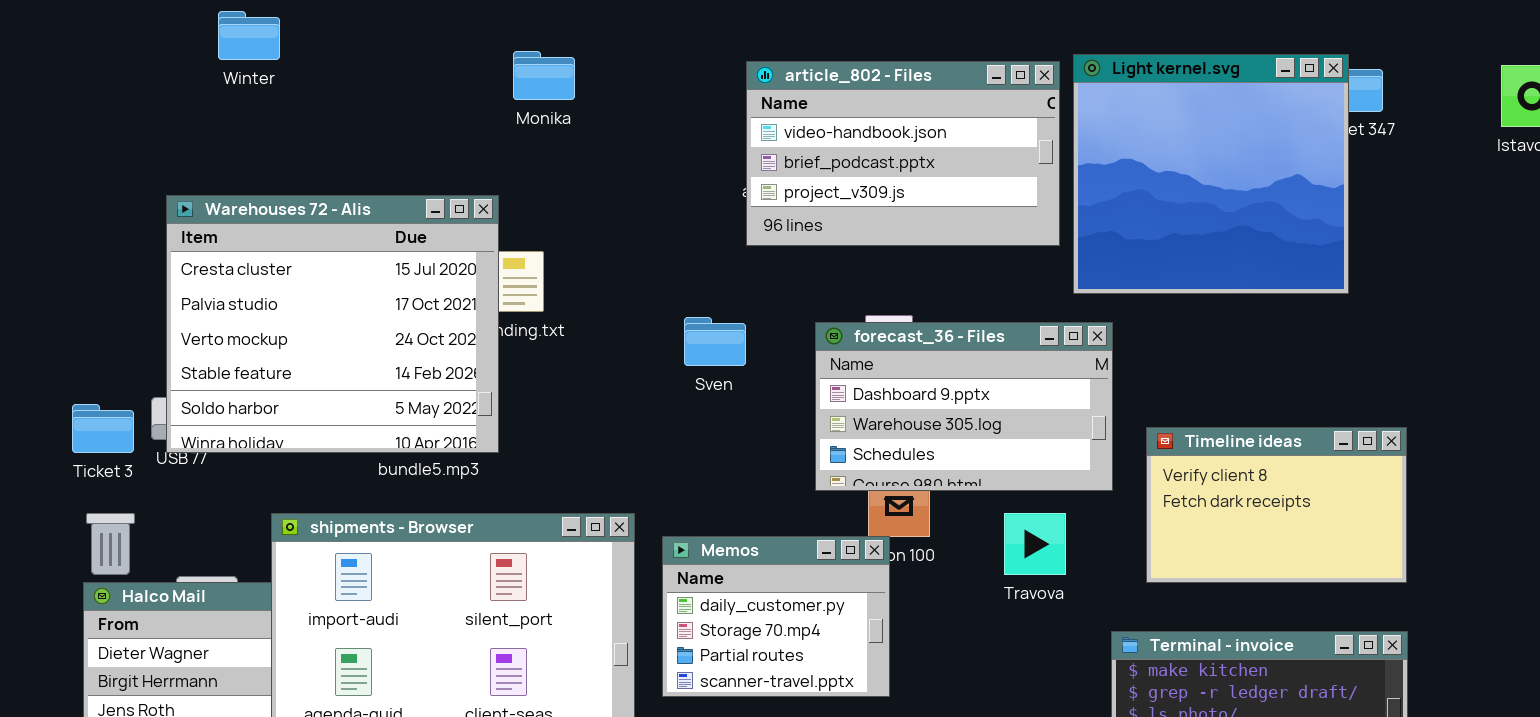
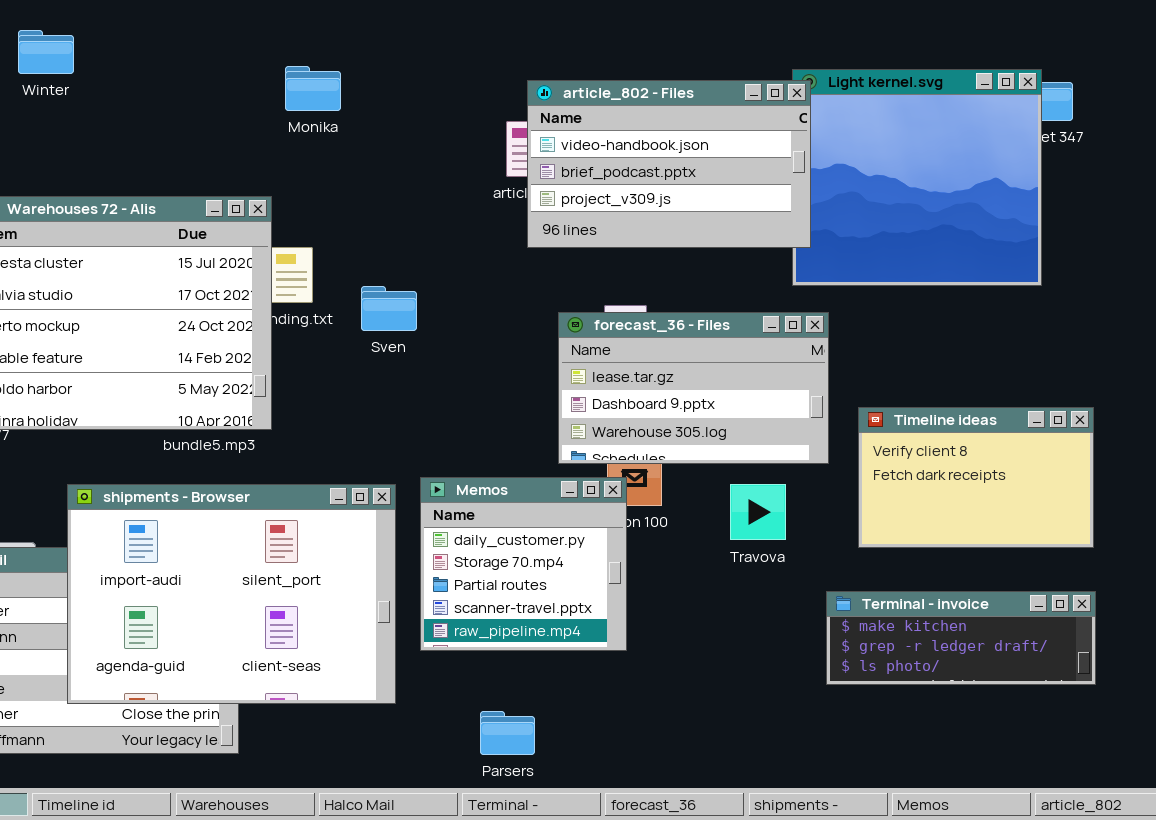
article_802 - Files: [746,61,1060,246] -> [527,80,811,248], moved
Sven: [684,317,746,366] -> [361,286,417,331], moved
forecast_36 - Files: [815,322,1113,491] -> [558,312,829,464], scrolled up 1 row
Memos: [662,536,890,697] -> [420,477,627,651], resized

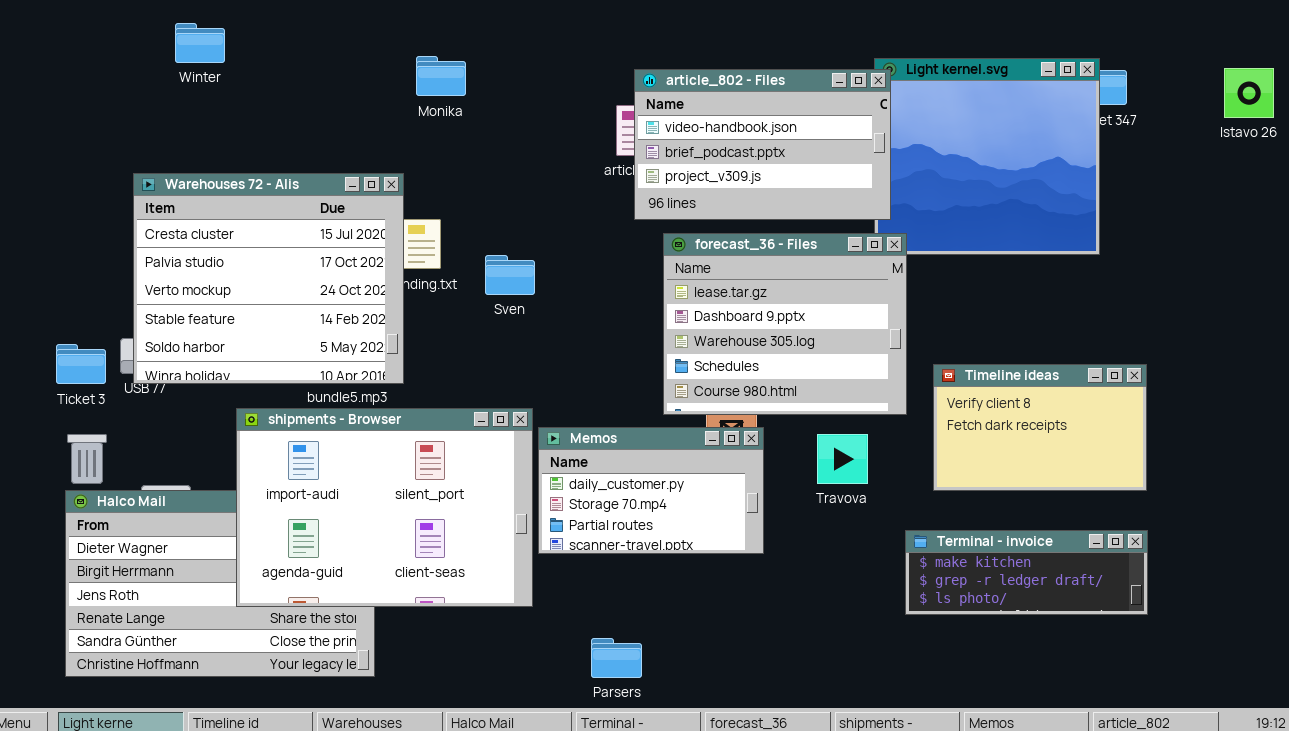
forecast_36 - Files: [558,312,829,464] -> [663,233,907,415], resized
Memos: [420,477,627,651] -> [538,427,764,554], resized
shipments - Browser: [67,484,396,704] -> [236,408,533,607], moved

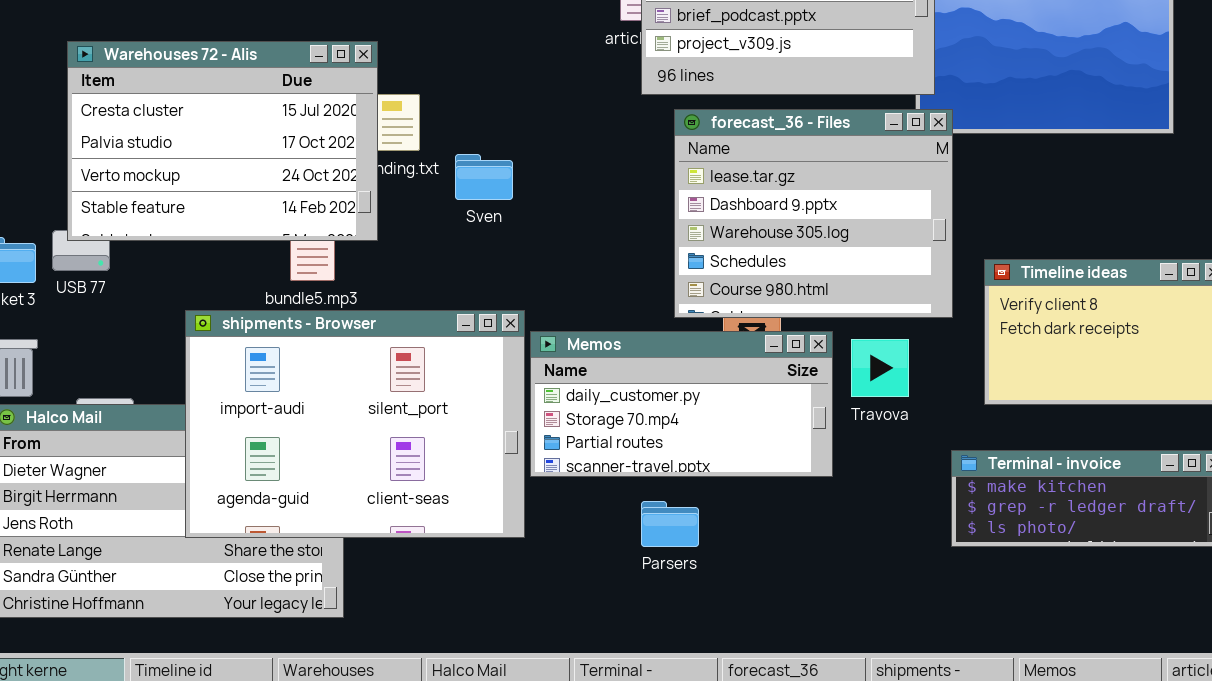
Warehouses 72 - Alis: [133,173,404,384] -> [67,41,378,241], resized
Sven: [485,255,535,295] -> [455,154,513,200], moved
Memos: [538,427,764,554] -> [530,331,833,477], resized
Parsers: [591,638,642,678] -> [641,501,699,547], moved

